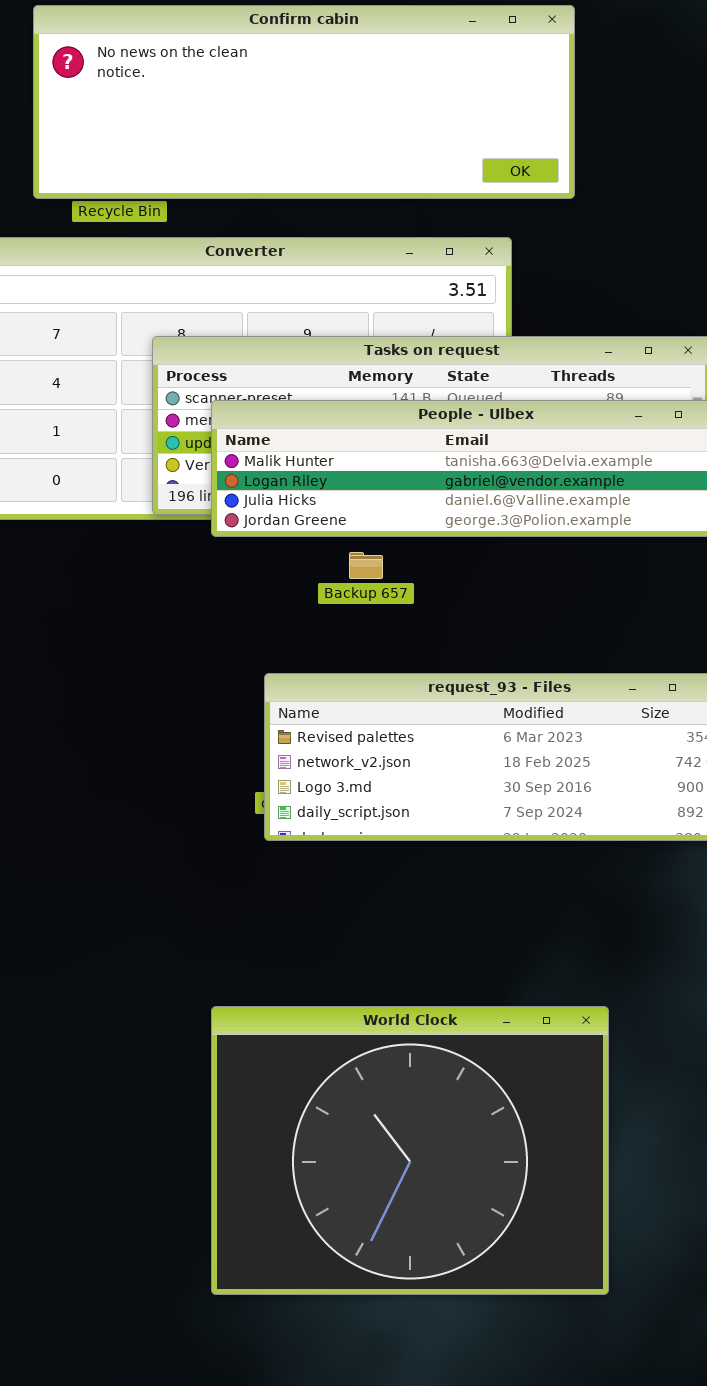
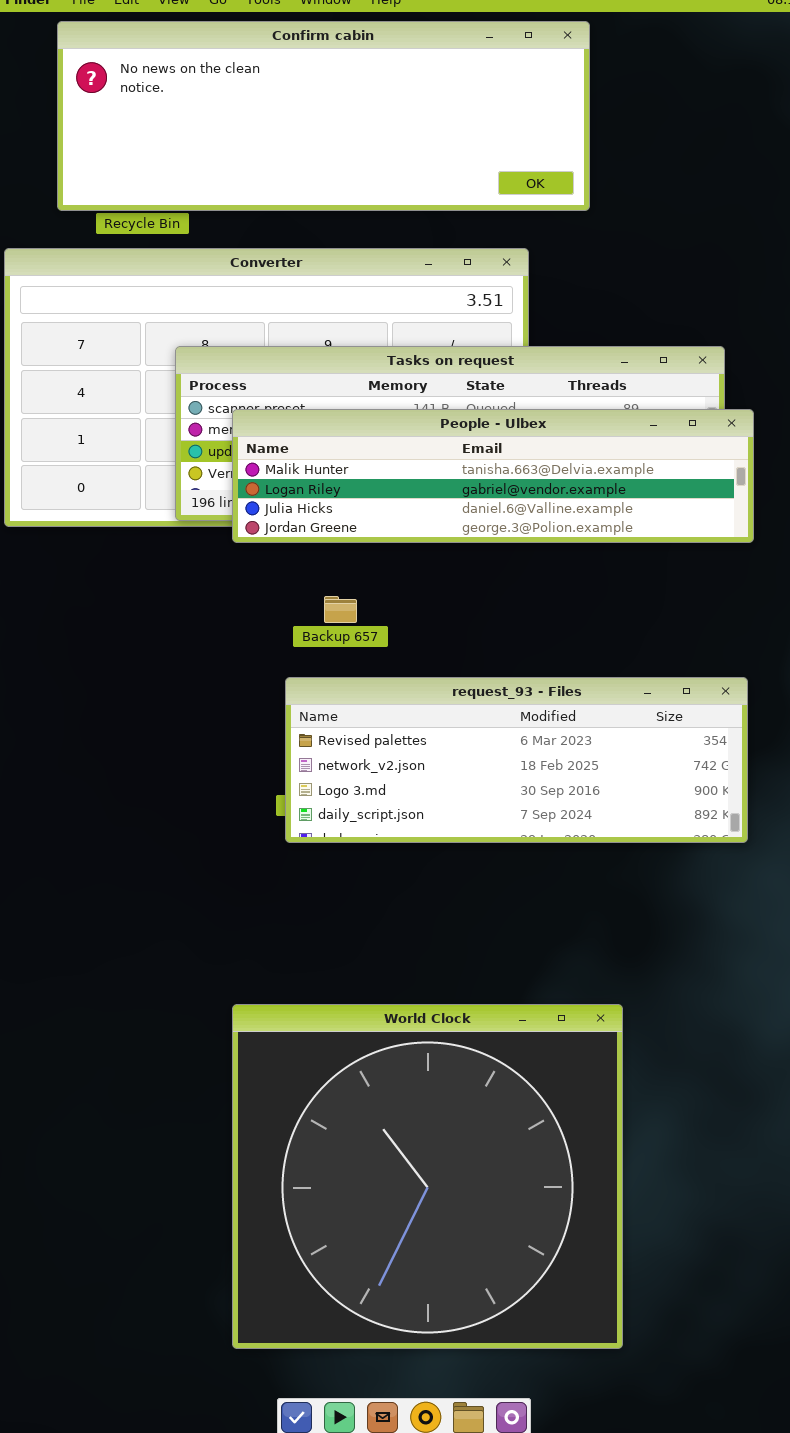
Backup 657: [349,552,383,579] -> [324,596,357,623], moved
World Clock: [211,1006,609,1295] -> [232,1004,623,1349], resized

